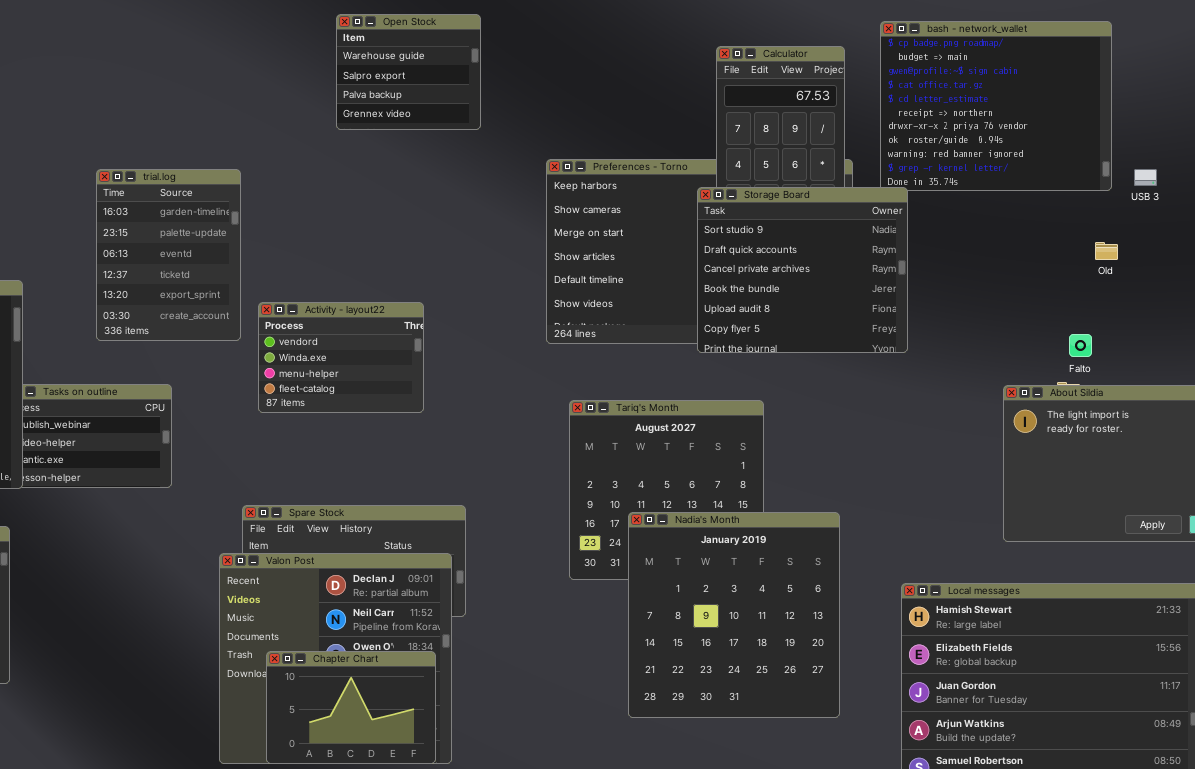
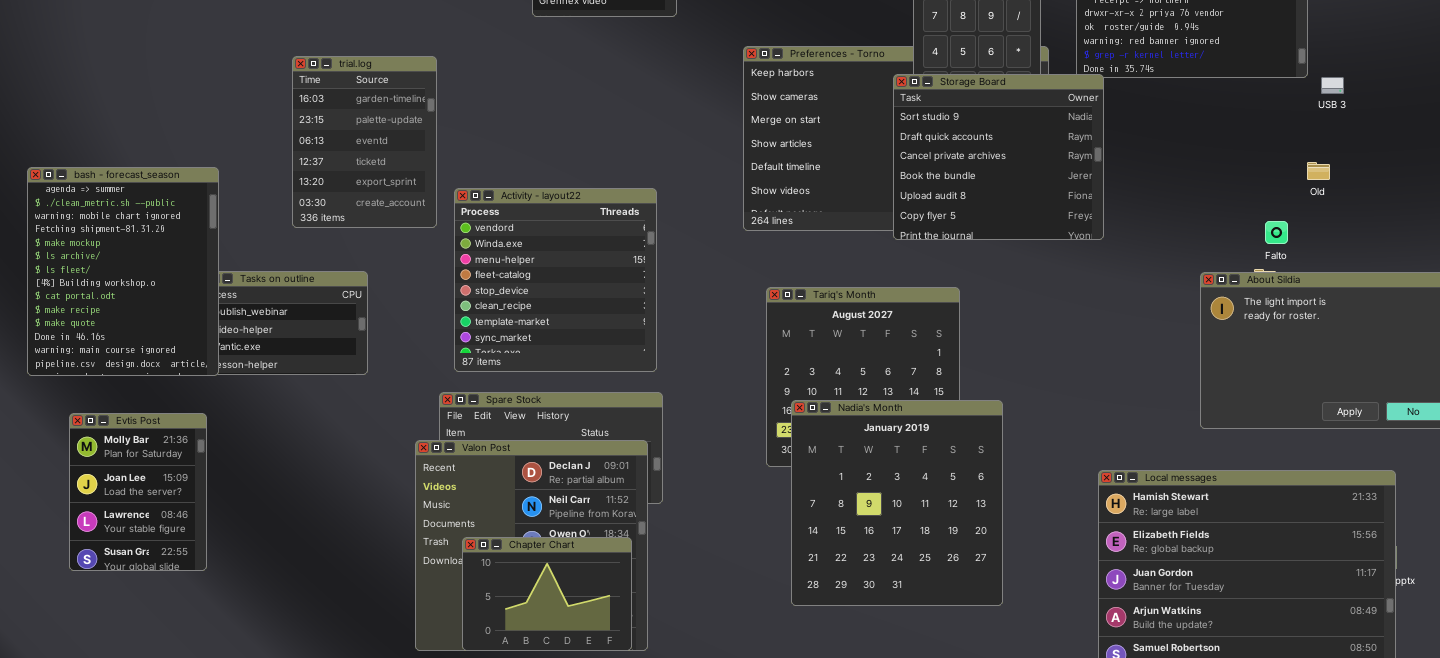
USB 3: [1134,169,1157,186] -> [1321,77,1344,94], moved
Old: [1095,242,1118,260] -> [1307,162,1330,180], moved
Activity - layout22: [258,302,424,413] -> [454,188,657,372], resized
Nadia's Month: [628,512,840,718] -> [791,400,1003,606], moved

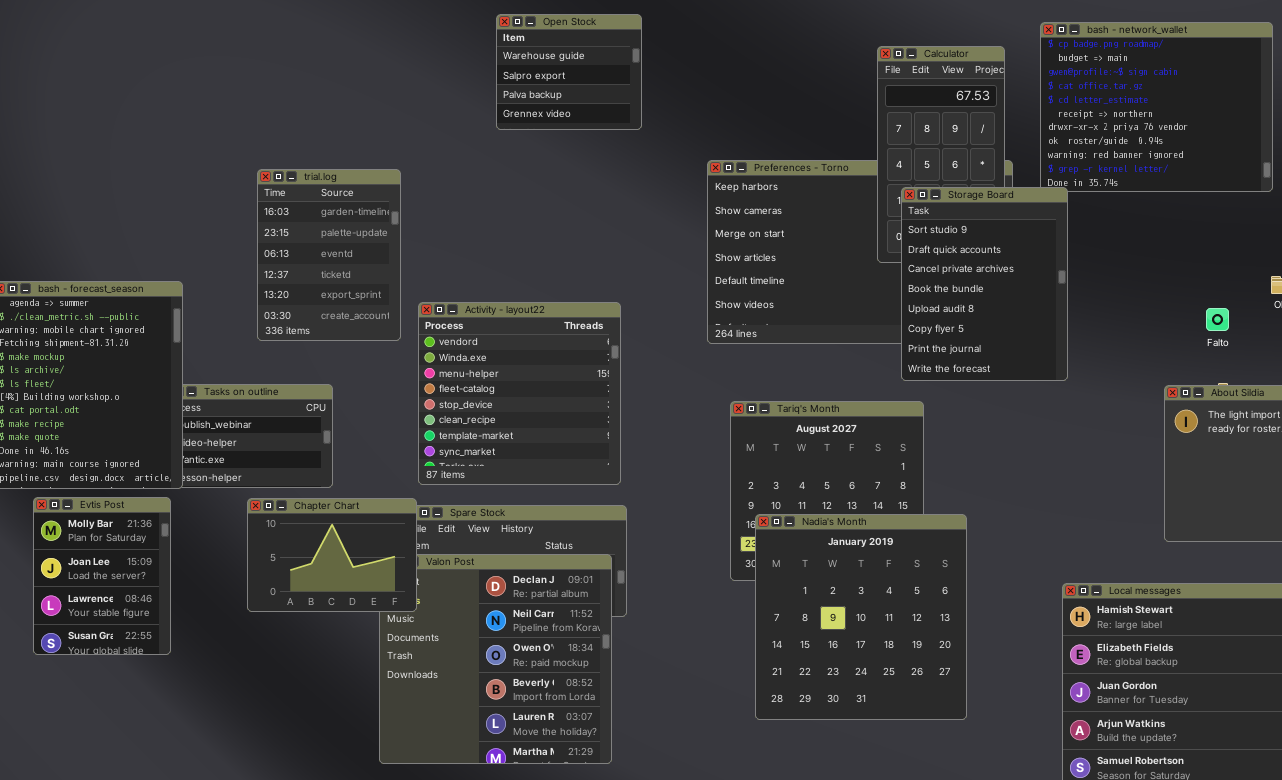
Storage Board: [893,74,1104,240] -> [901,187,1068,381], resized
Falto: [1265,221,1288,244] -> [1206,308,1229,331], moved
Evtis Post: [69,413,207,571] -> [33,497,171,655], moved
Chapter Chart: [462,537,632,651] -> [247,498,417,612], moved

